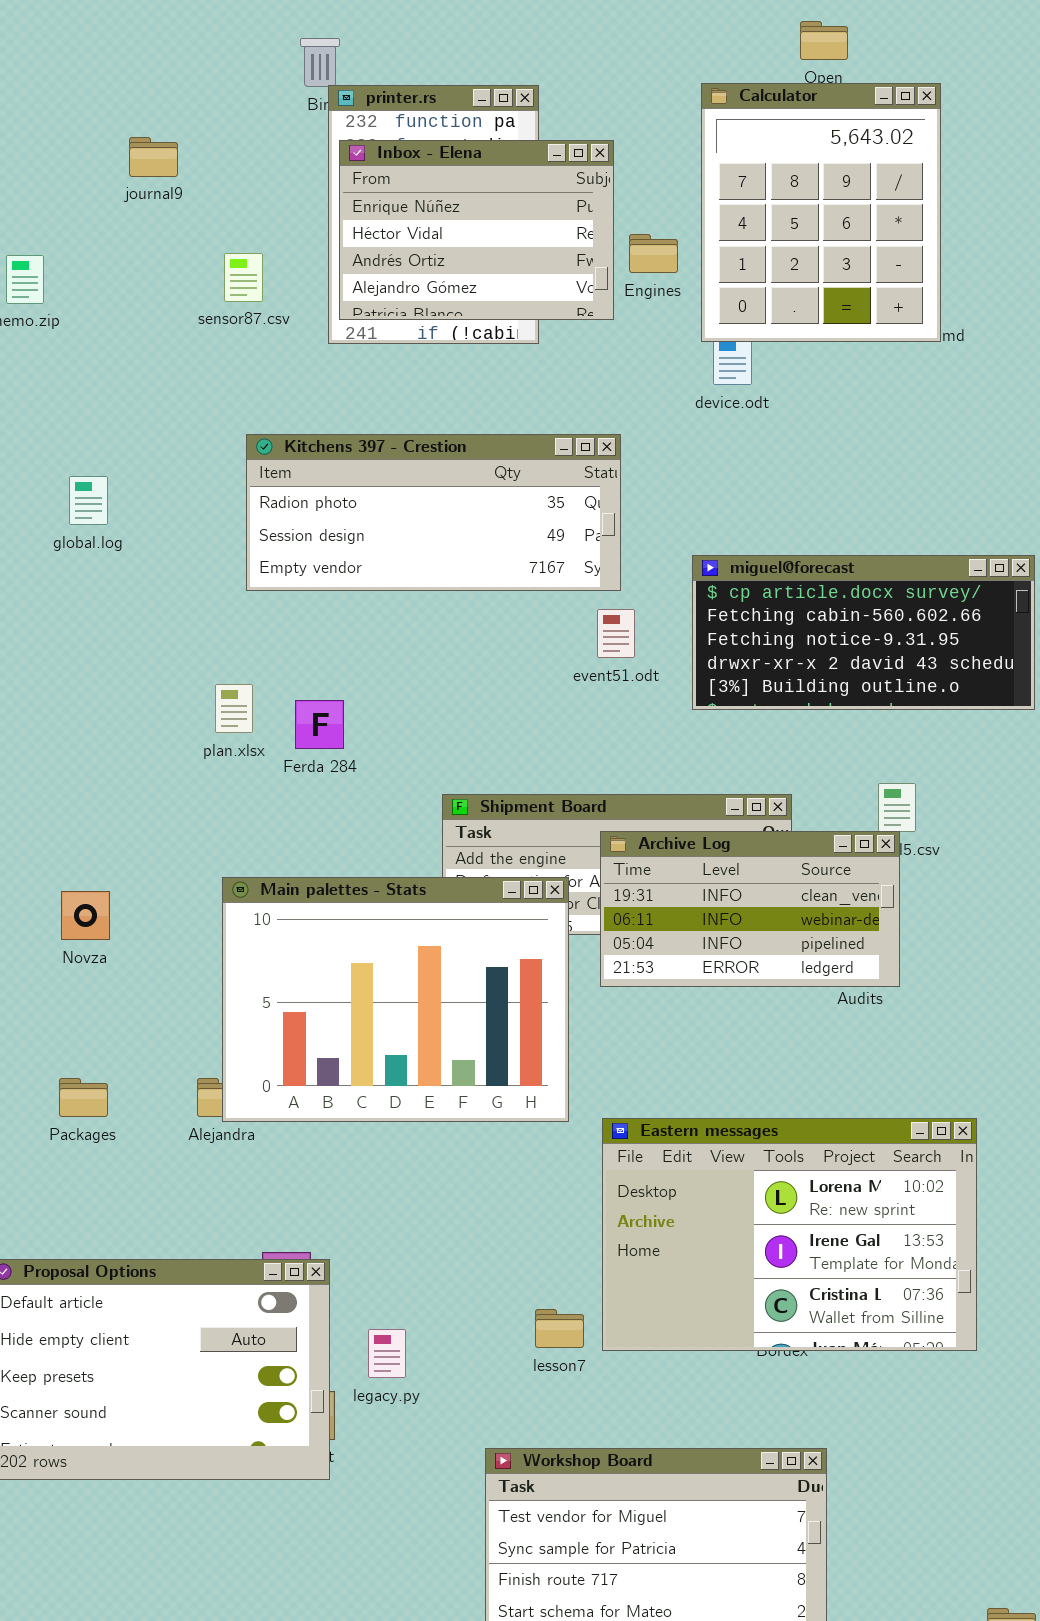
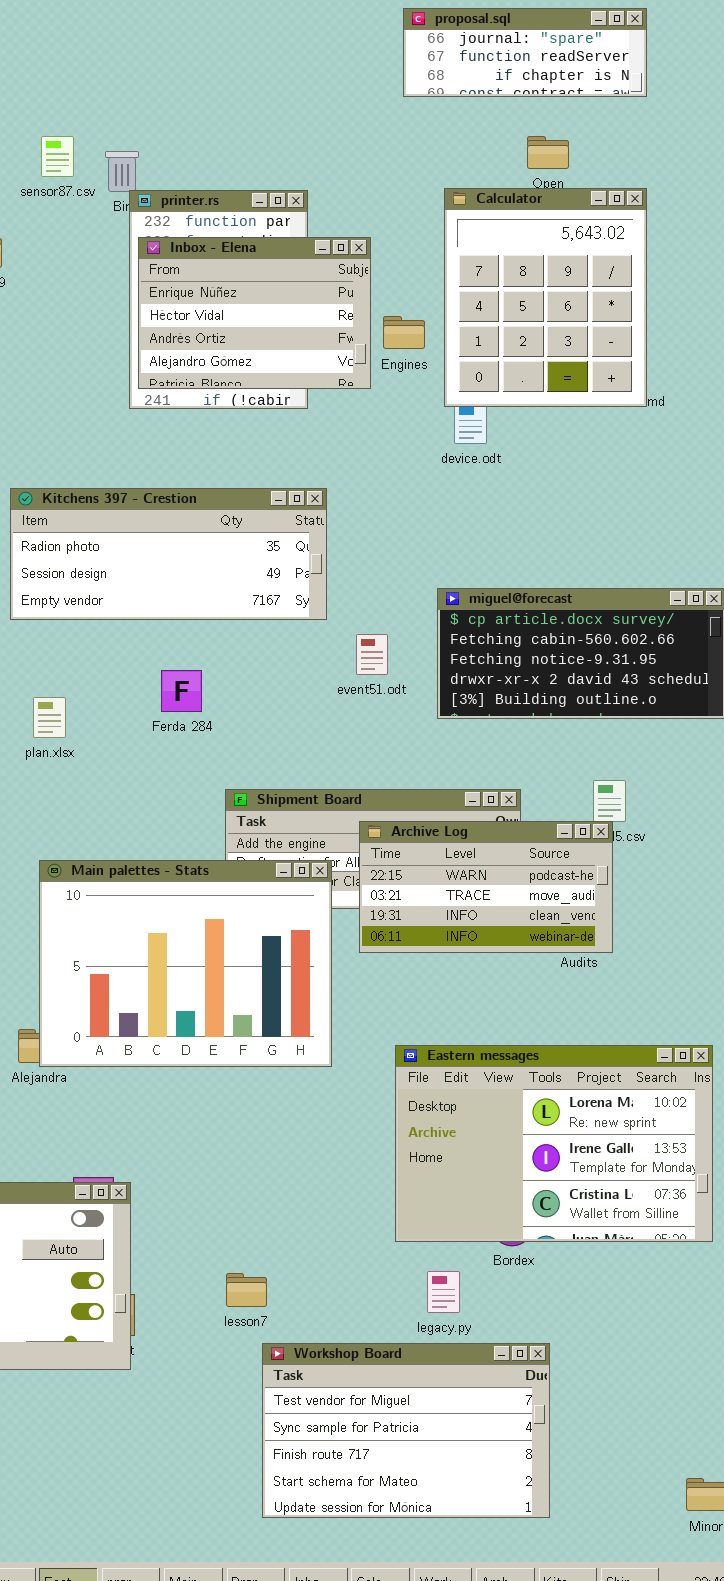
sensor87.csv: [224,253,263,302] -> [41,136,74,177], moved
Kitchens 397 - Crestion: [246,434,621,591] -> [10,488,327,620], moved
Ferda 284: [295,700,344,749] -> [161,670,202,712], moved
Archive Log: [600,831,900,987] -> [359,821,613,953], scrolled up 2 rows
Eastern messages: [602,1118,977,1351] -> [395,1045,713,1242], moved
lesson7: [535,1309,584,1348] -> [226,1273,267,1307], moved
legacy.py: [368,1329,406,1378] -> [427,1271,460,1313], moved

